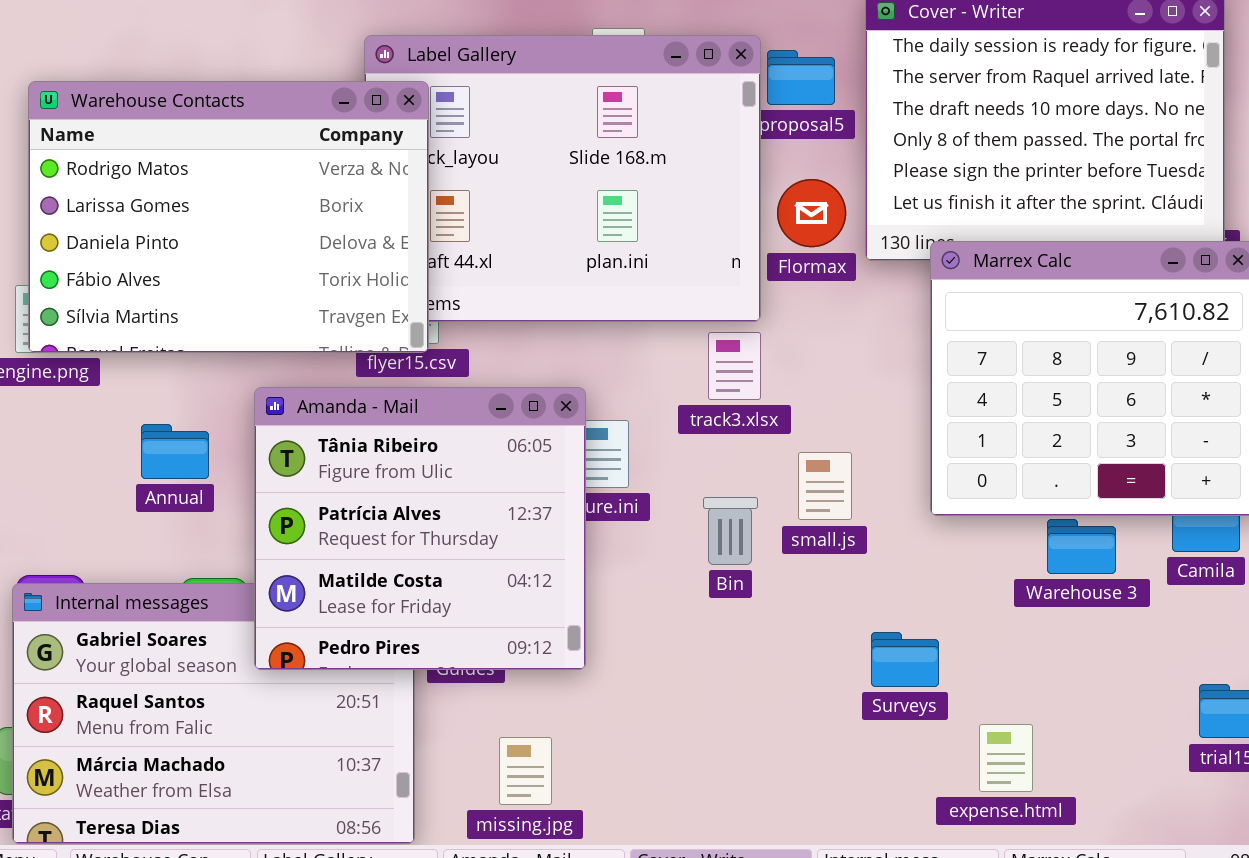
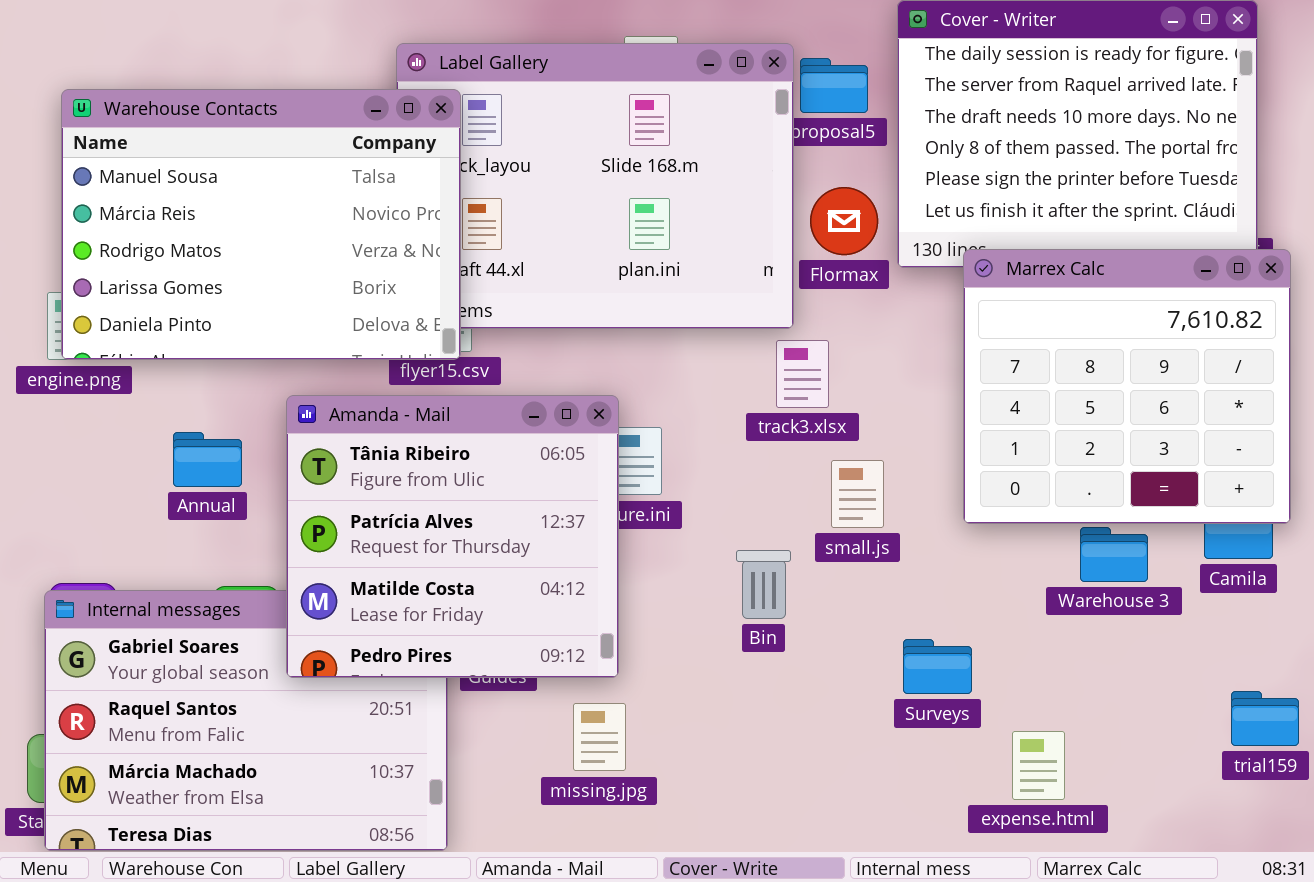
Warehouse Contacts: [28,81,429,353] -> [61,89,461,360], scrolled up 2 rows
track3.xlsx: [708,332,761,400] -> [776,340,829,408], moved
Bin: [703,497,758,565] -> [736,550,791,619], moved
missing.jpg: [499,737,552,805] -> [573,703,626,771], moved

